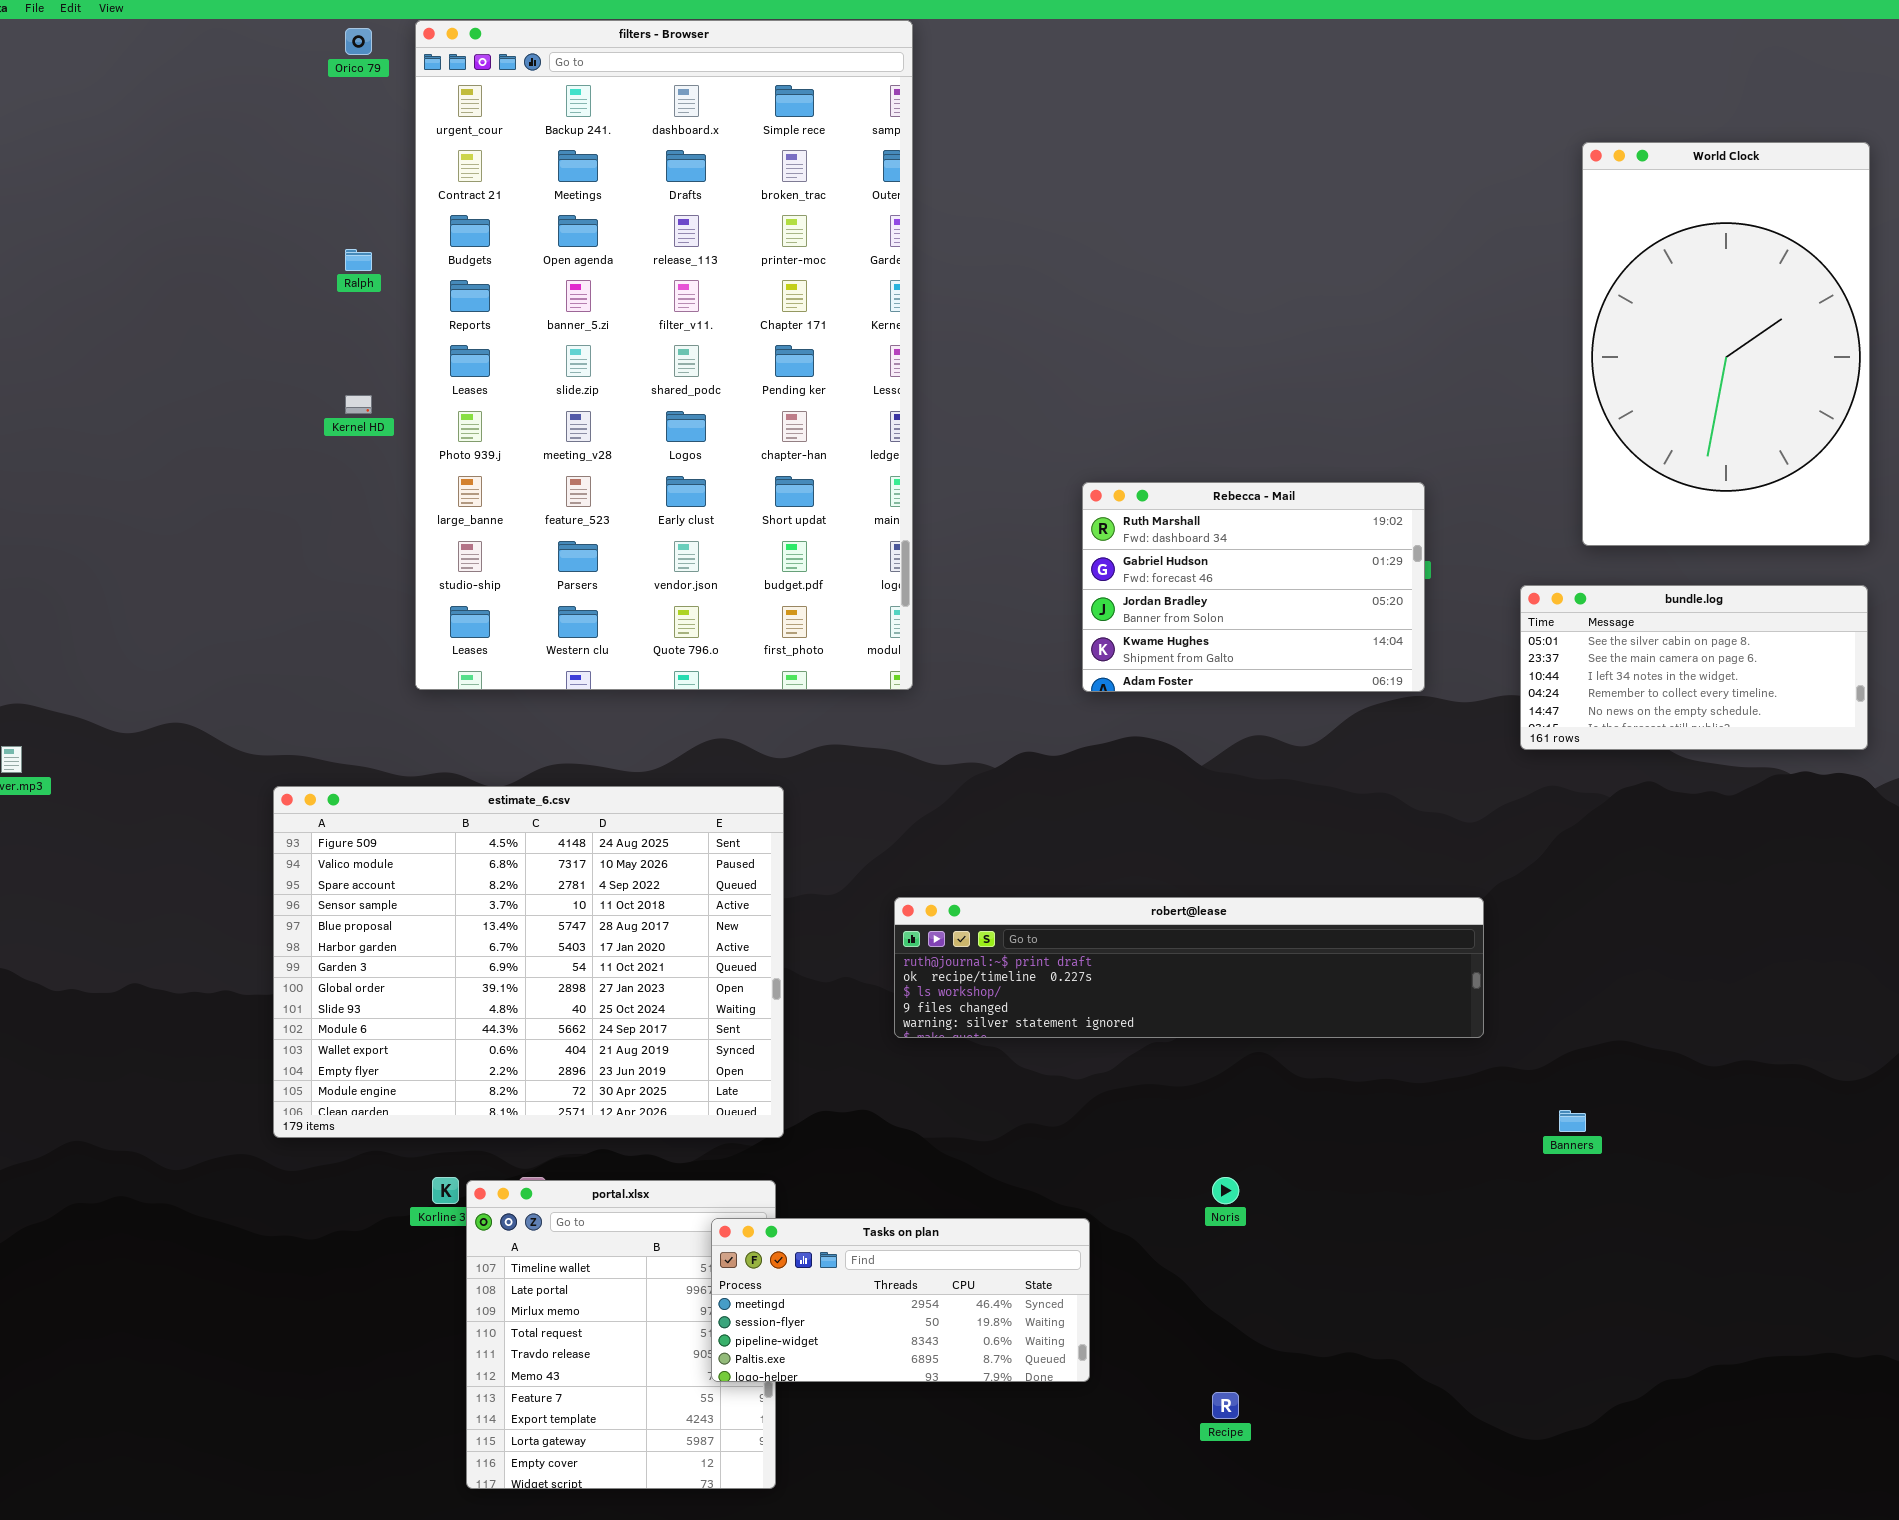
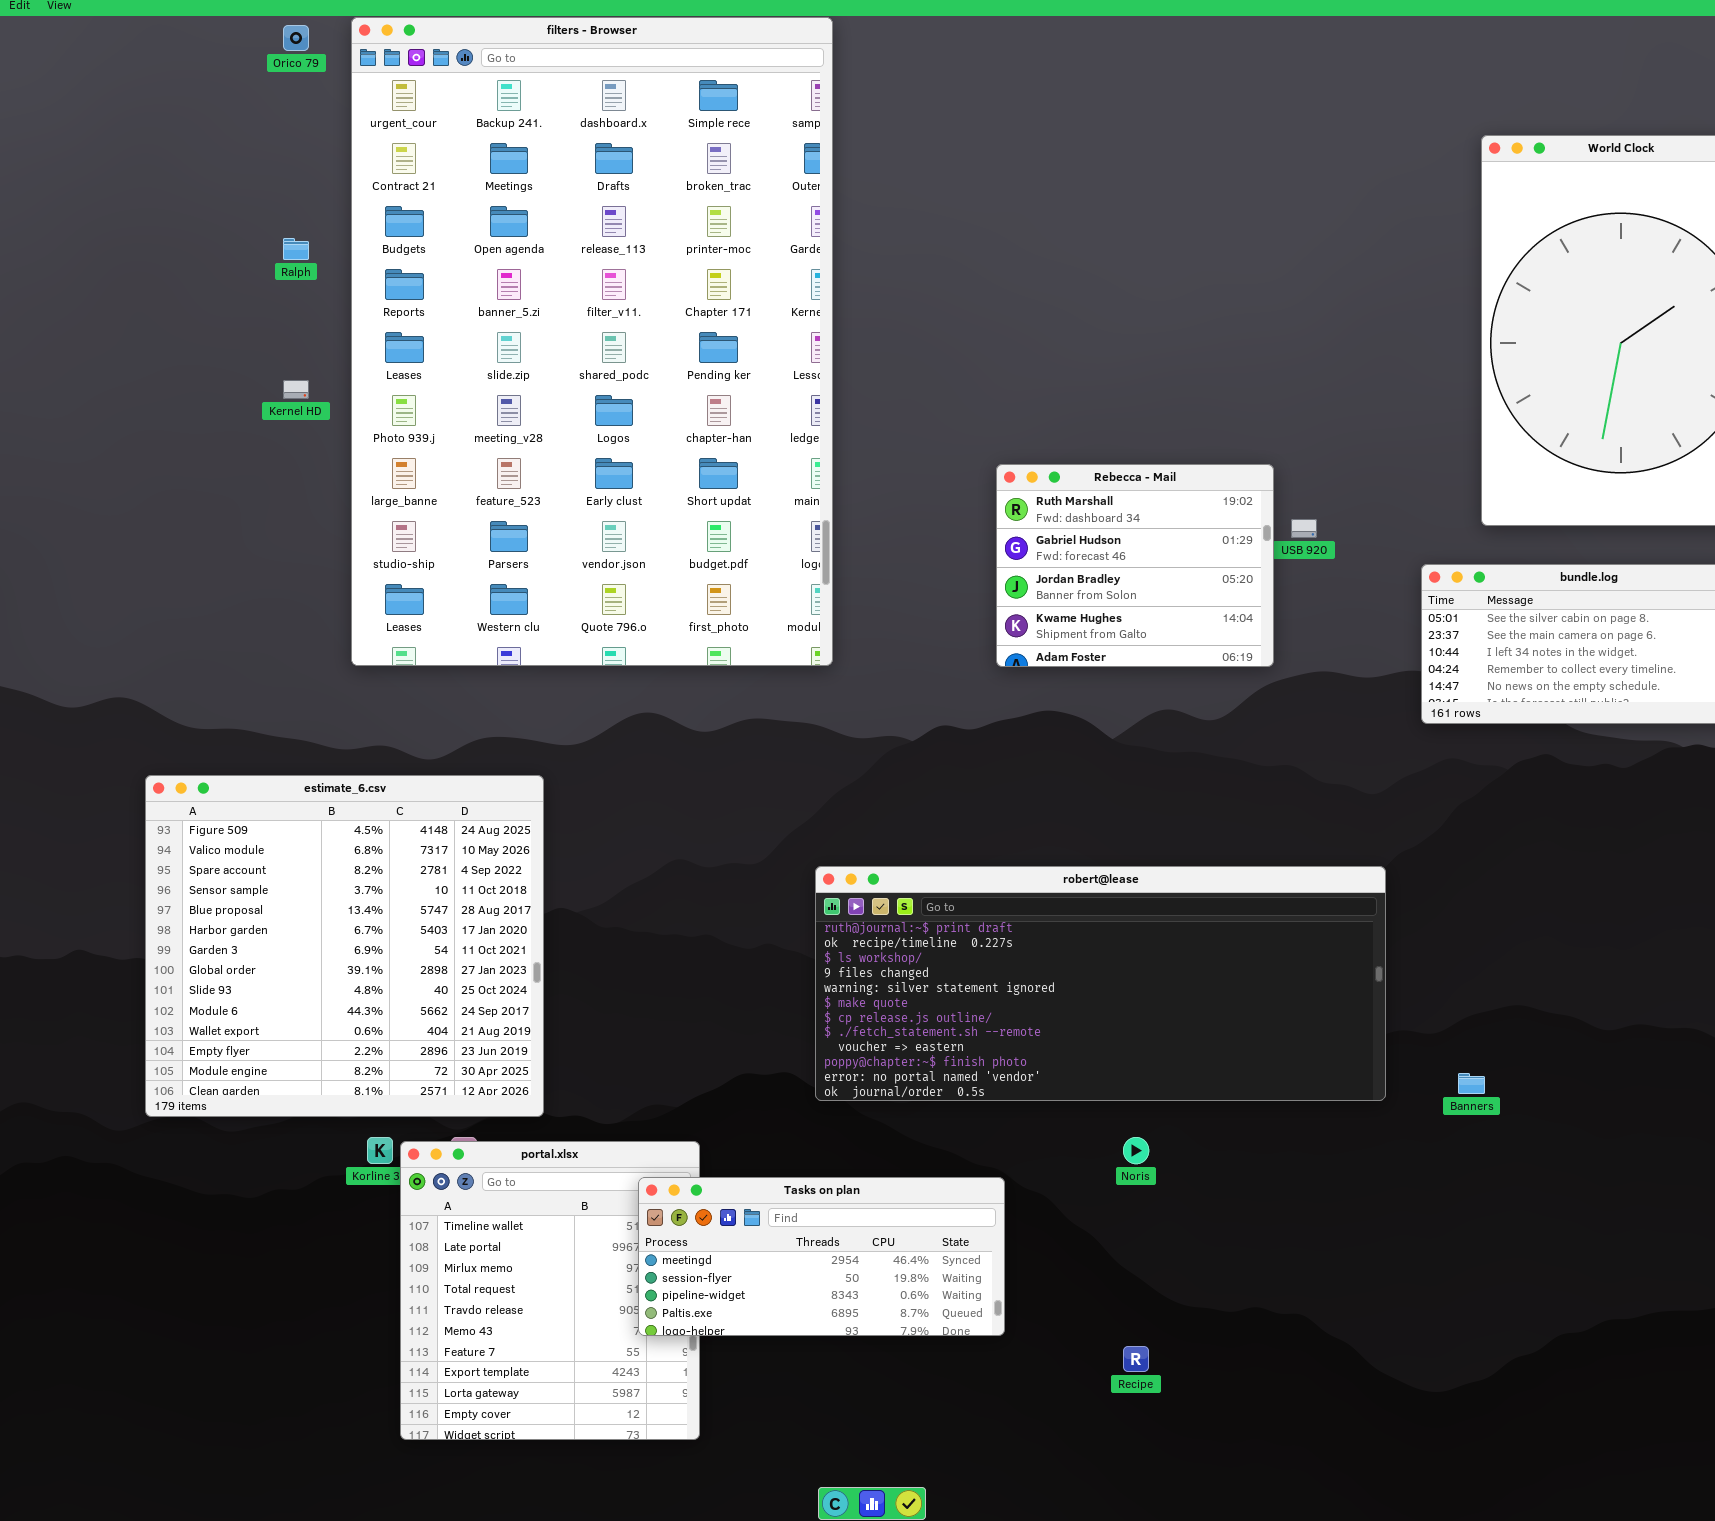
Rebecca - Mail: [1082,482,1425,692] -> [996,464,1274,667], resized
estimate_6.csv: [273,786,784,1138] -> [145,775,544,1117], moved, resized
robert@lease: [894,897,1484,1038] -> [815,866,1386,1101], resized

